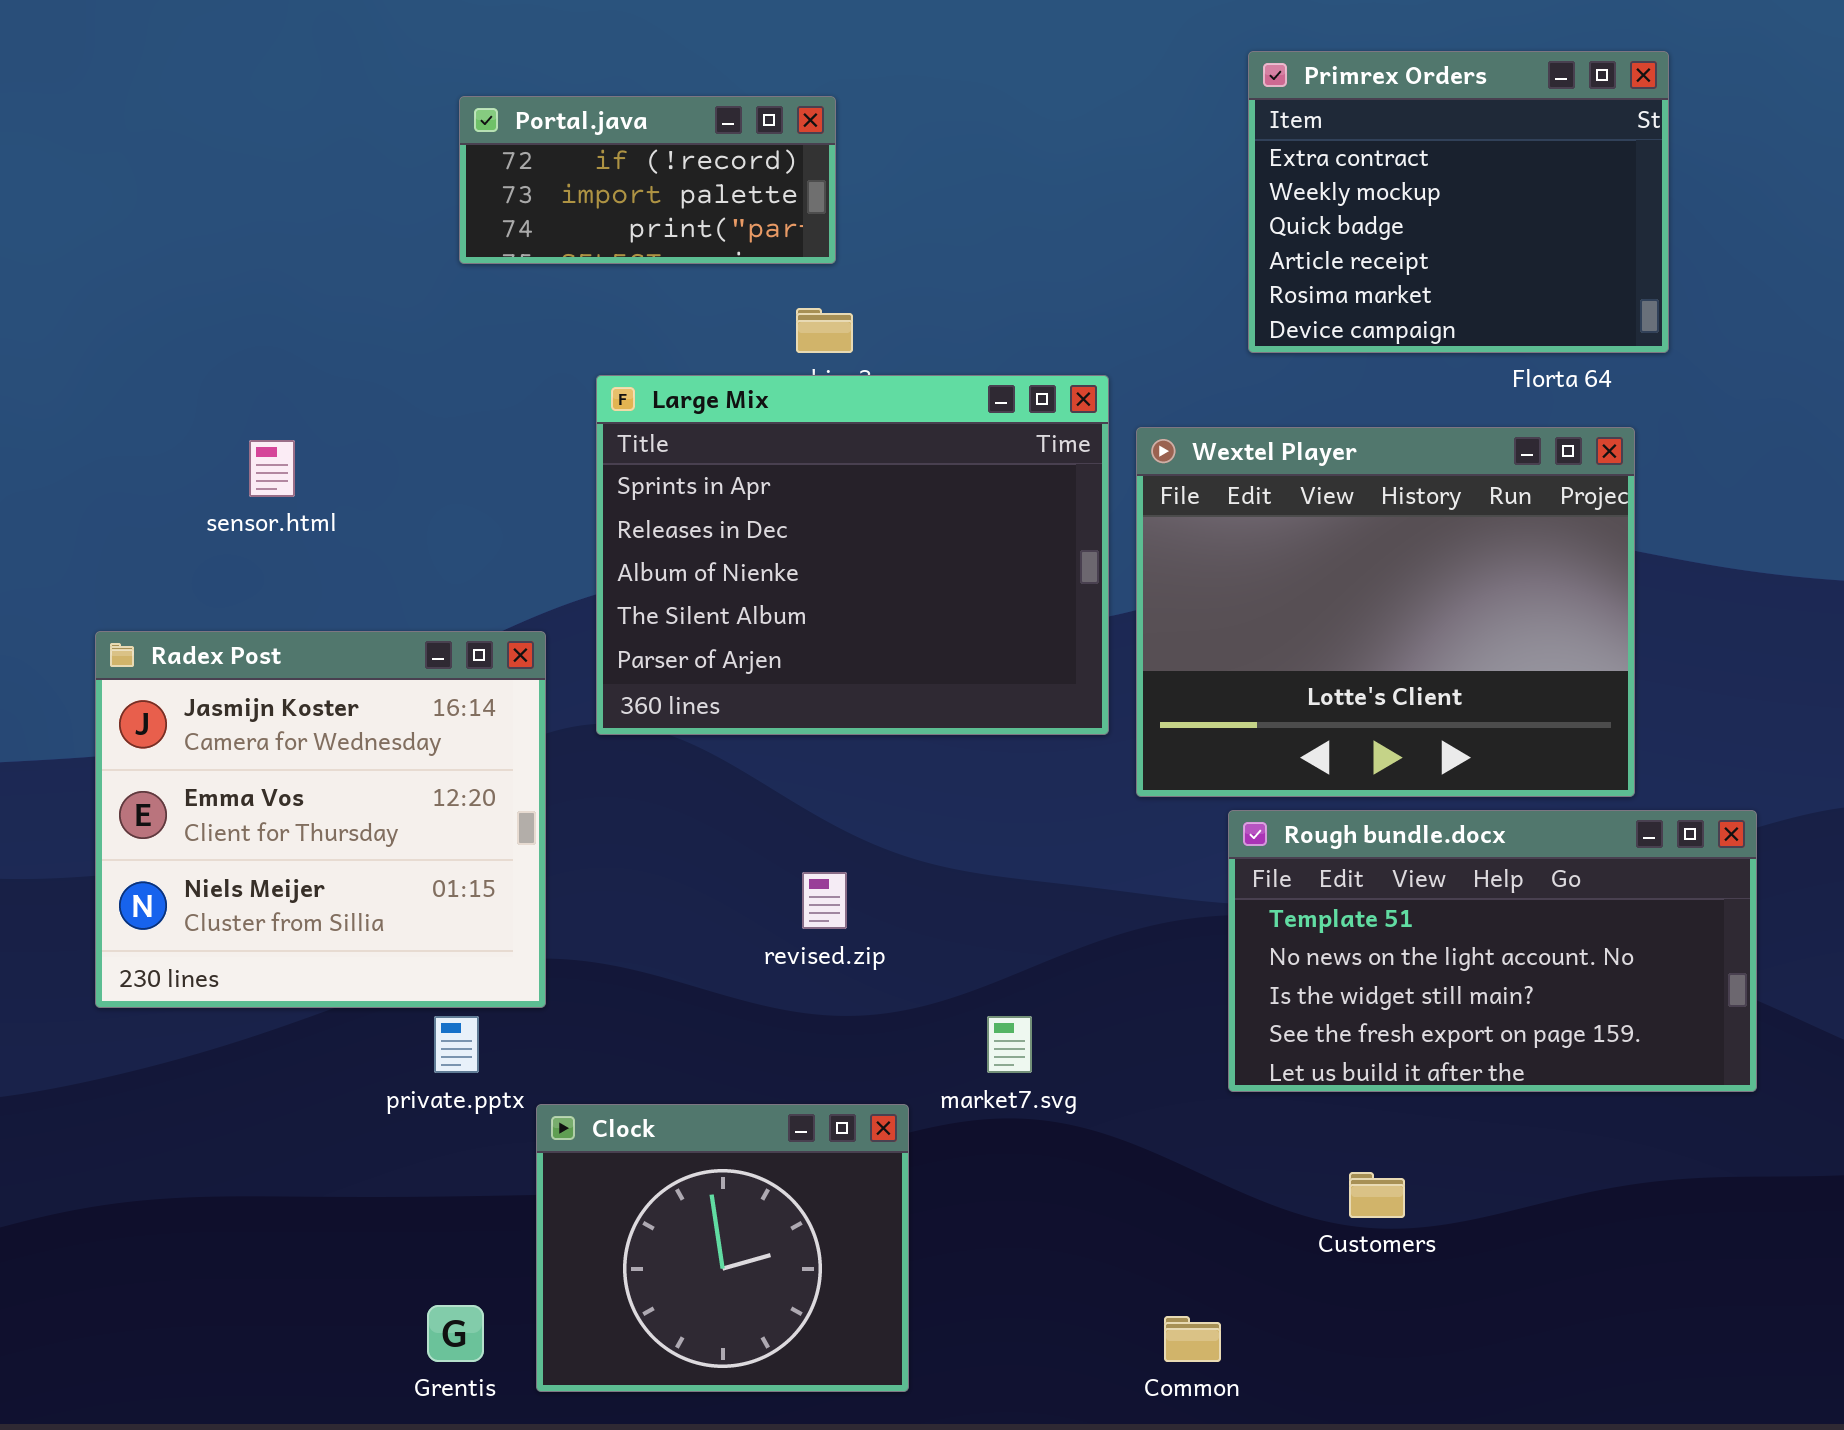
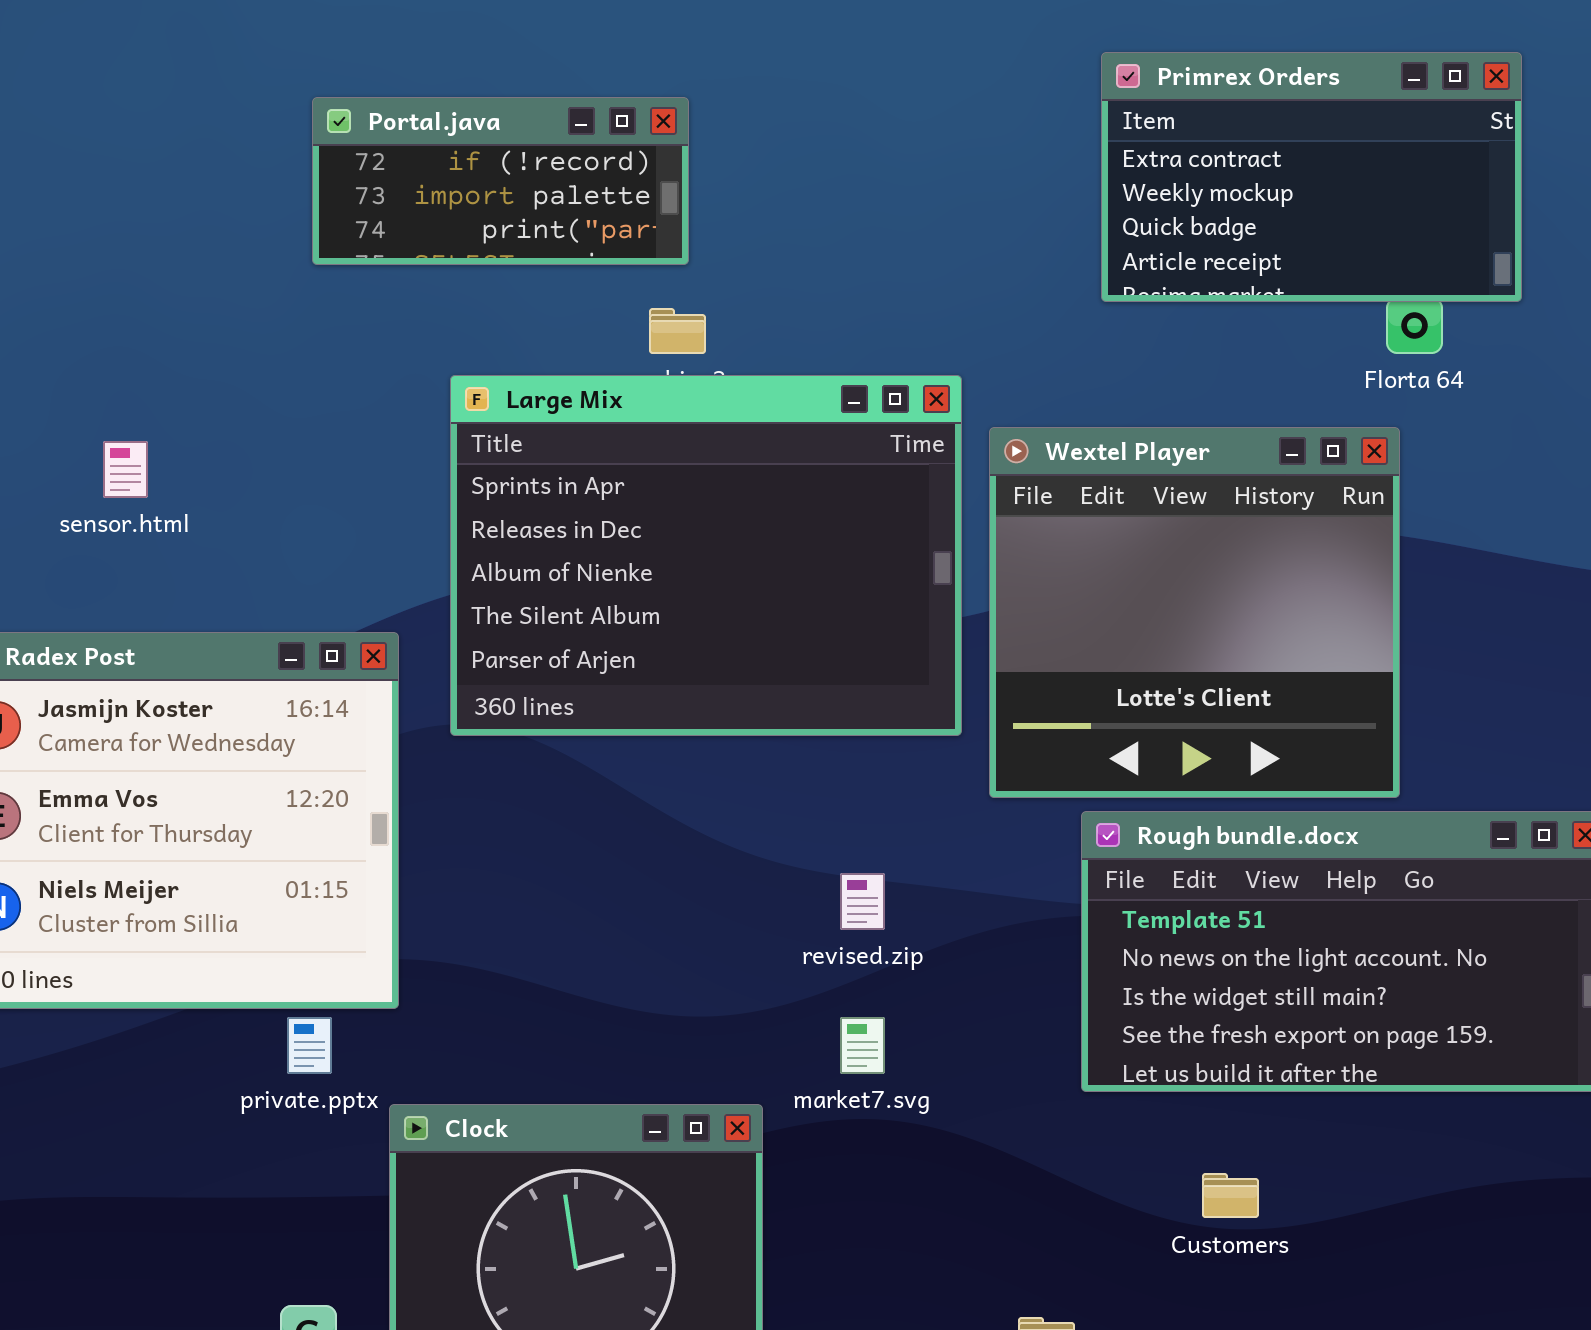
Primrex Orders: [1248,51,1669,353] -> [1101,52,1522,302], resized
Wextel Player: [1136,427,1635,797] -> [989,427,1400,798], resized
revised.zip: [802,872,847,929] -> [840,873,885,930], moved

